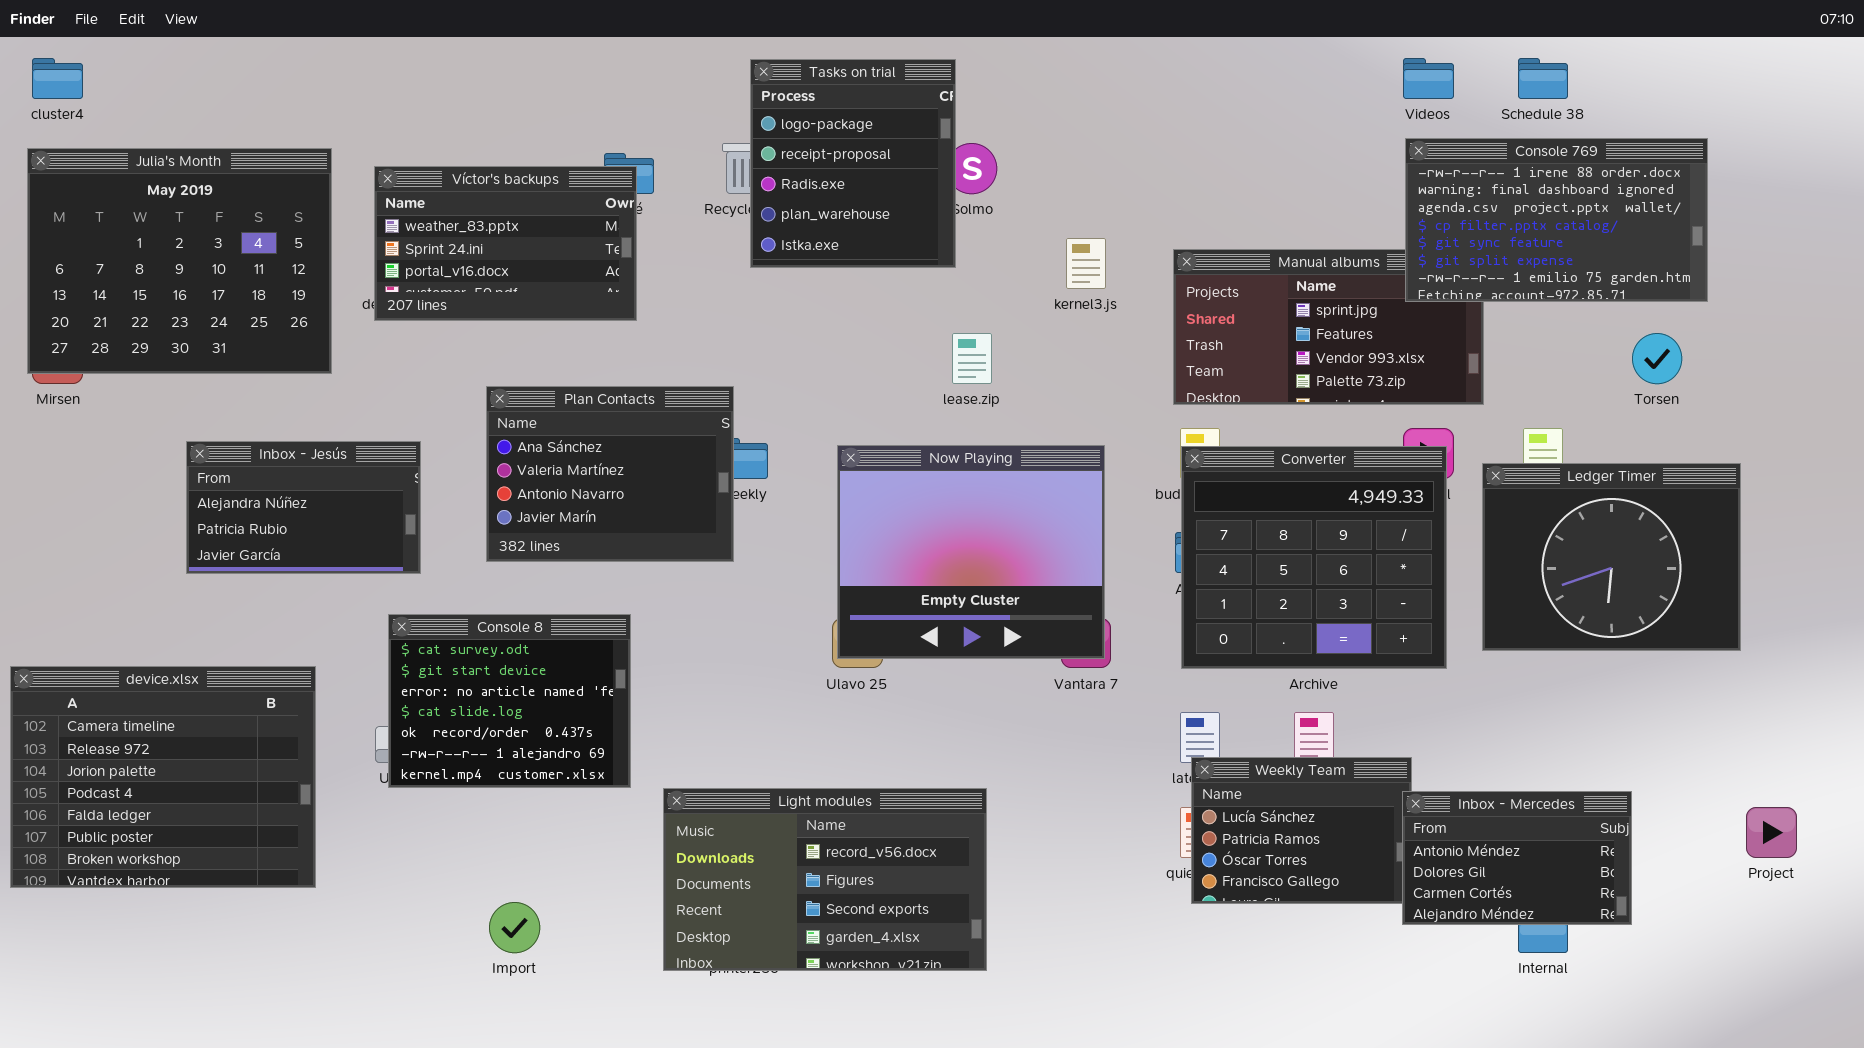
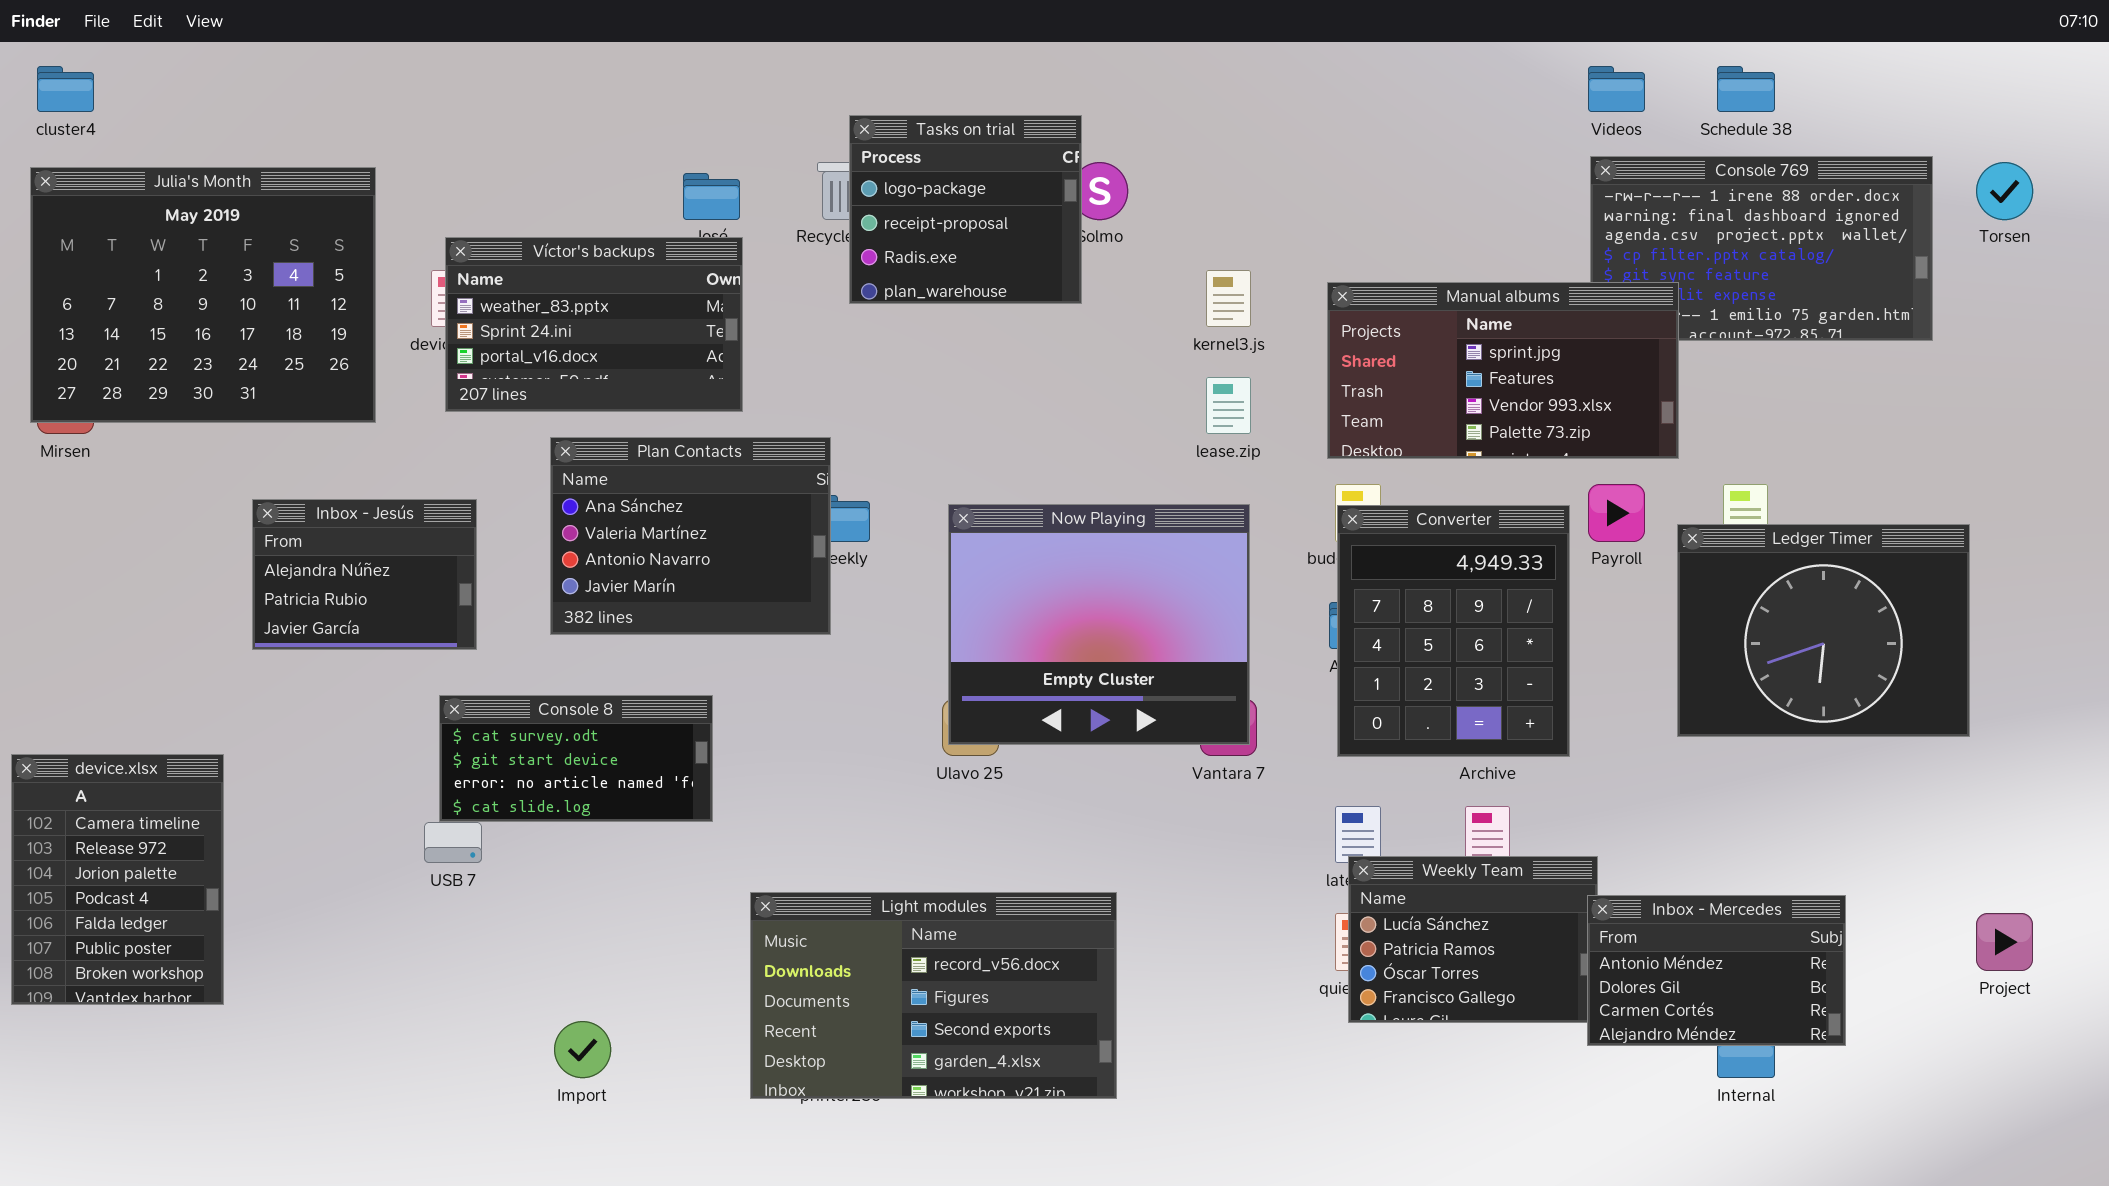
Tasks on trial: [750,59,956,268] -> [849,115,1082,304], resized
Víctor's backups: [374,166,637,321] -> [445,237,743,412], moved
Manual albums: [1173,249,1484,405] -> [1327,282,1679,459], raised
lease.zip: [952,333,992,384] -> [1206,377,1251,434], moved
Torsen: [1632,333,1682,384] -> [1976,162,2033,220], moved
Inbox - Jesús: [186,441,421,574] -> [252,499,477,650], resized
Converter: [1181,446,1447,669] -> [1337,505,1570,757], resized
Console 8: [388,614,631,788] -> [439,695,713,822], resized
device.xlsx: [10,666,316,888] -> [11,754,224,1005], resized

